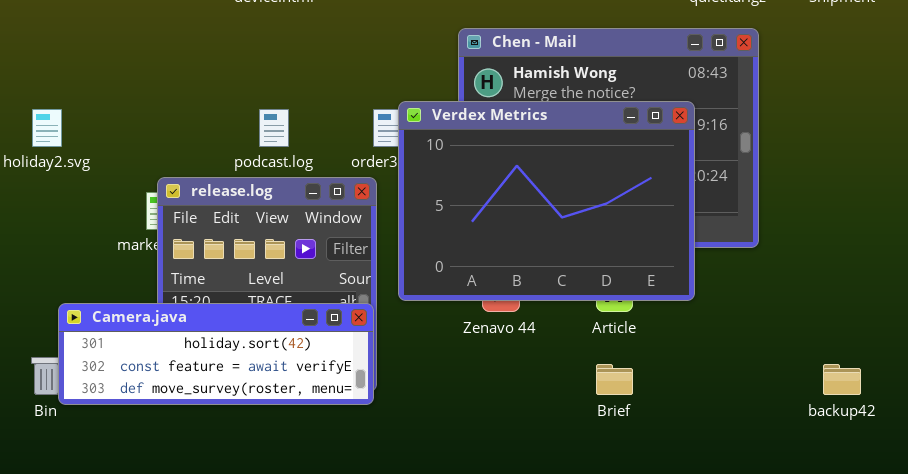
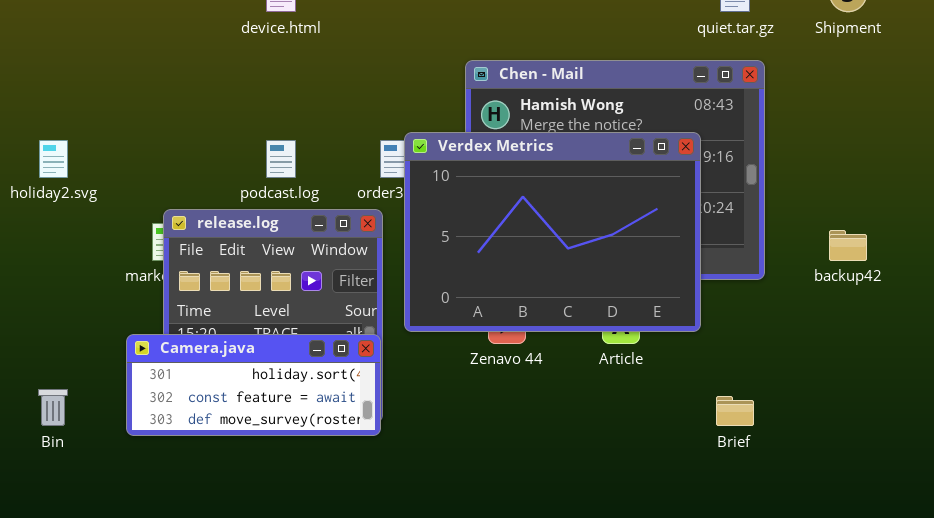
Camera.java: [58,303,374,405] -> [126,334,381,436], resized
Brief: [596,364,633,395] -> [716,396,754,426], moved
backup42: [823,364,861,395] -> [829,230,867,261], moved

